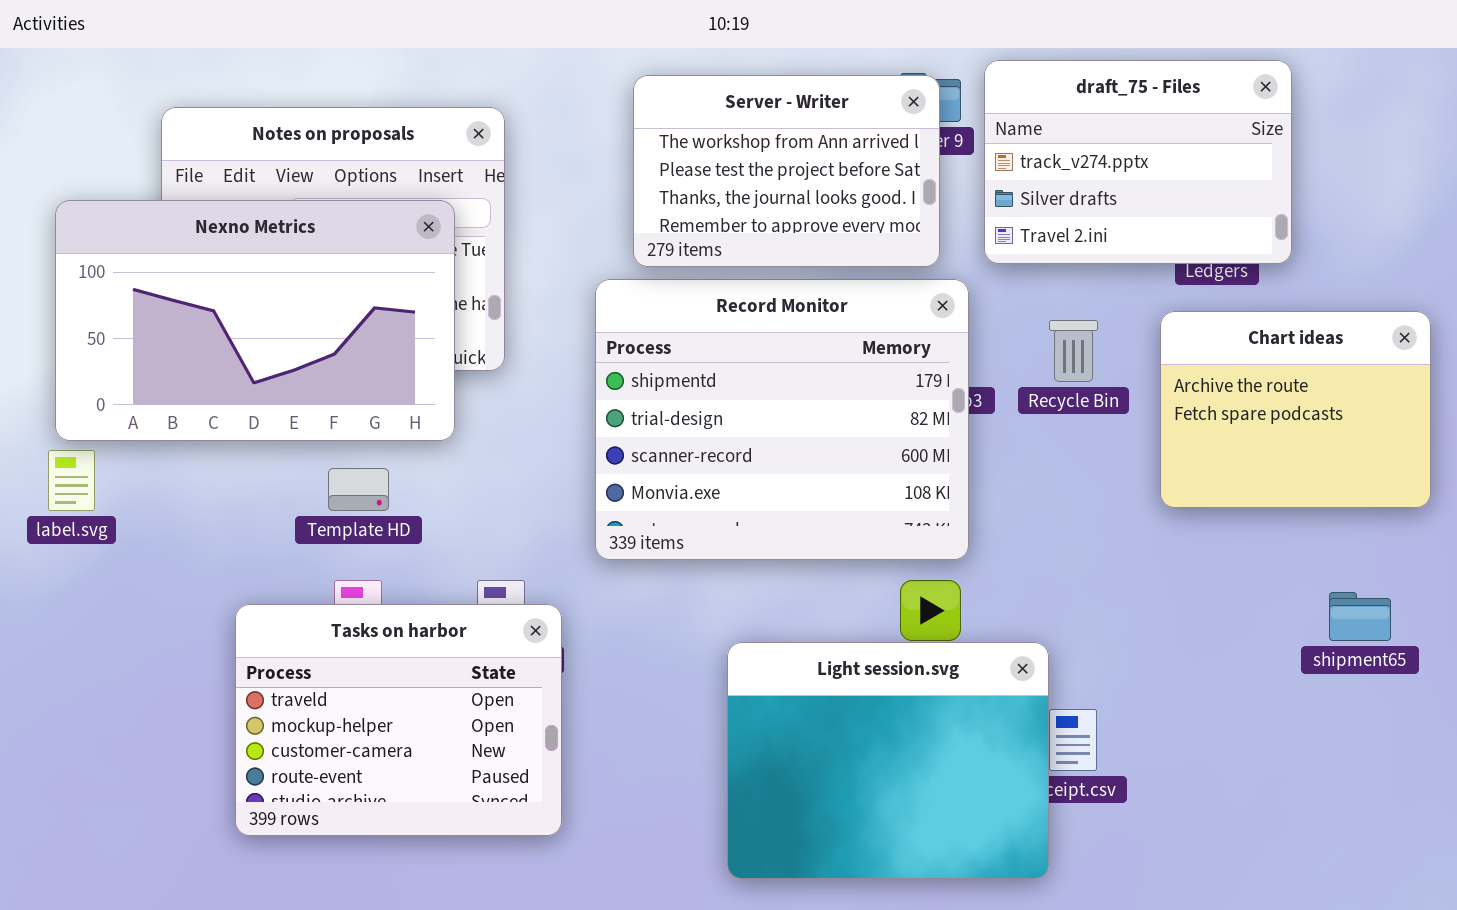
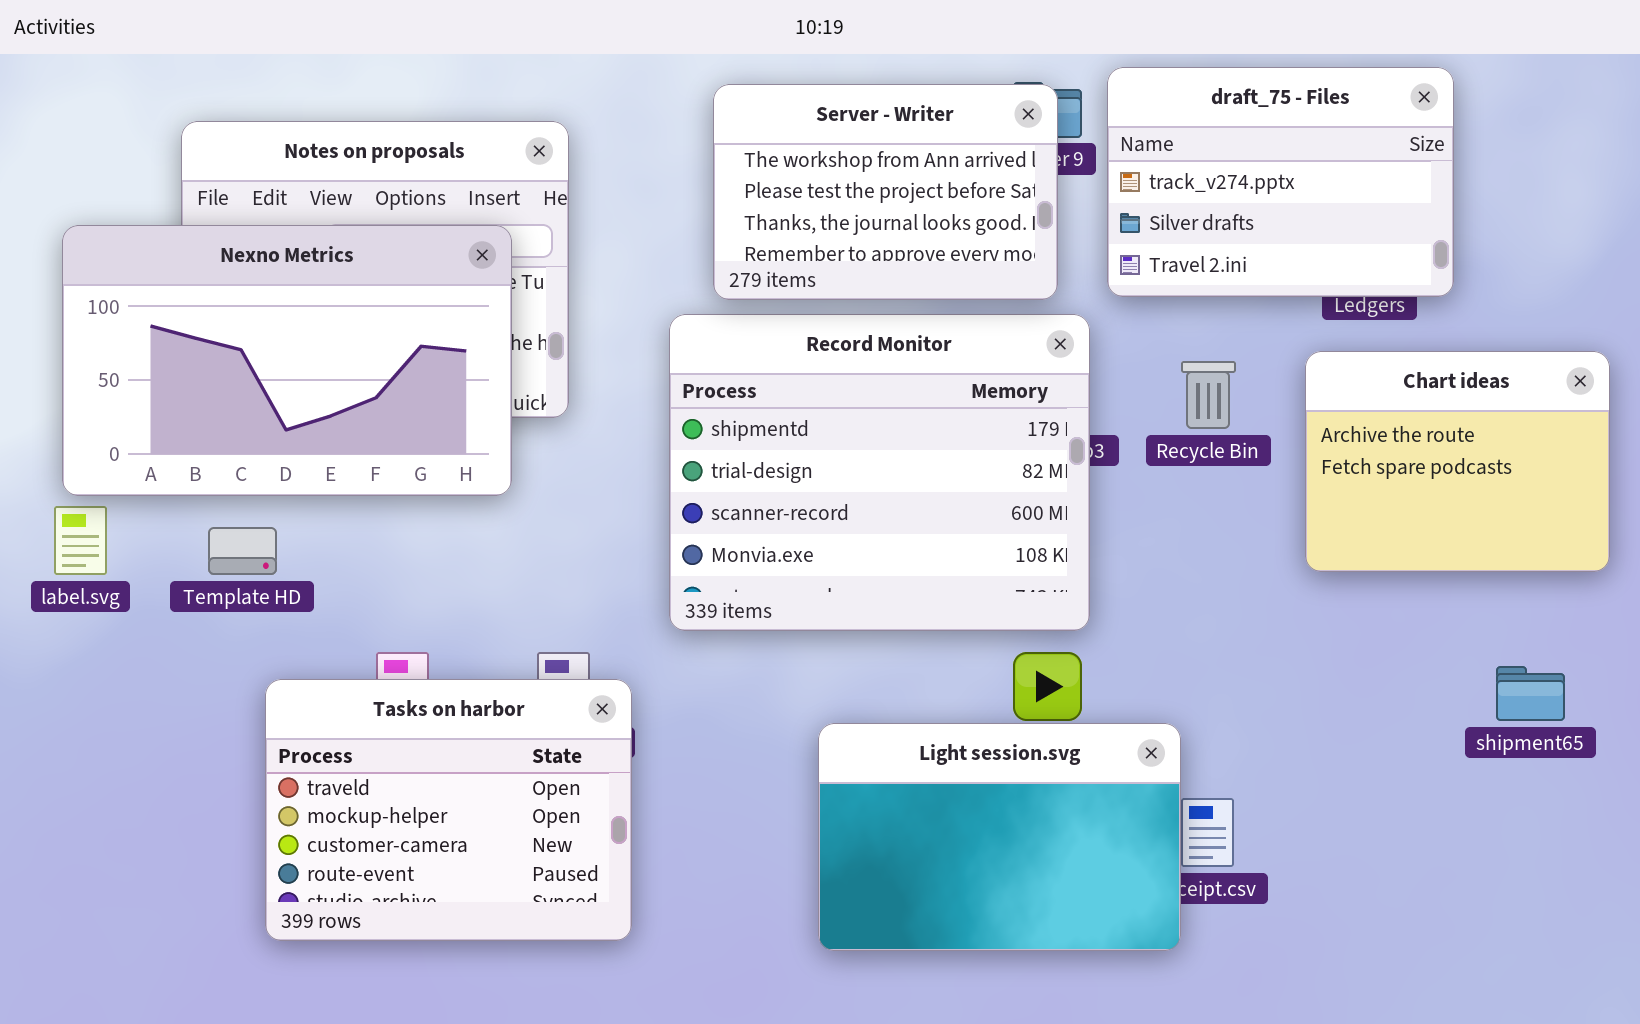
Template HD: [328,468,389,511] -> [208,527,277,575], moved
Light session.svg: [727,642,1049,879] -> [818,723,1181,951], resized

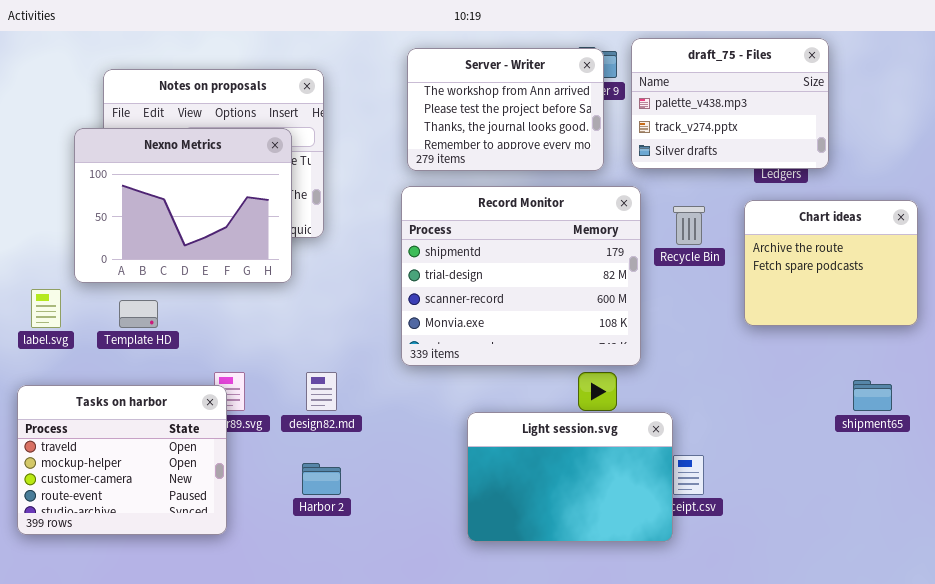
draft_75 - Files: [1107,67,1454,297] -> [631,38,829,169], scrolled up 1 row
Nexno Metrics: [62,225,512,496] -> [74,128,292,283], resized
Record Monitor: [669,314,1090,631] -> [401,186,641,366], moved
Tasks on harbor: [265,679,632,941] -> [17,385,227,535], moved

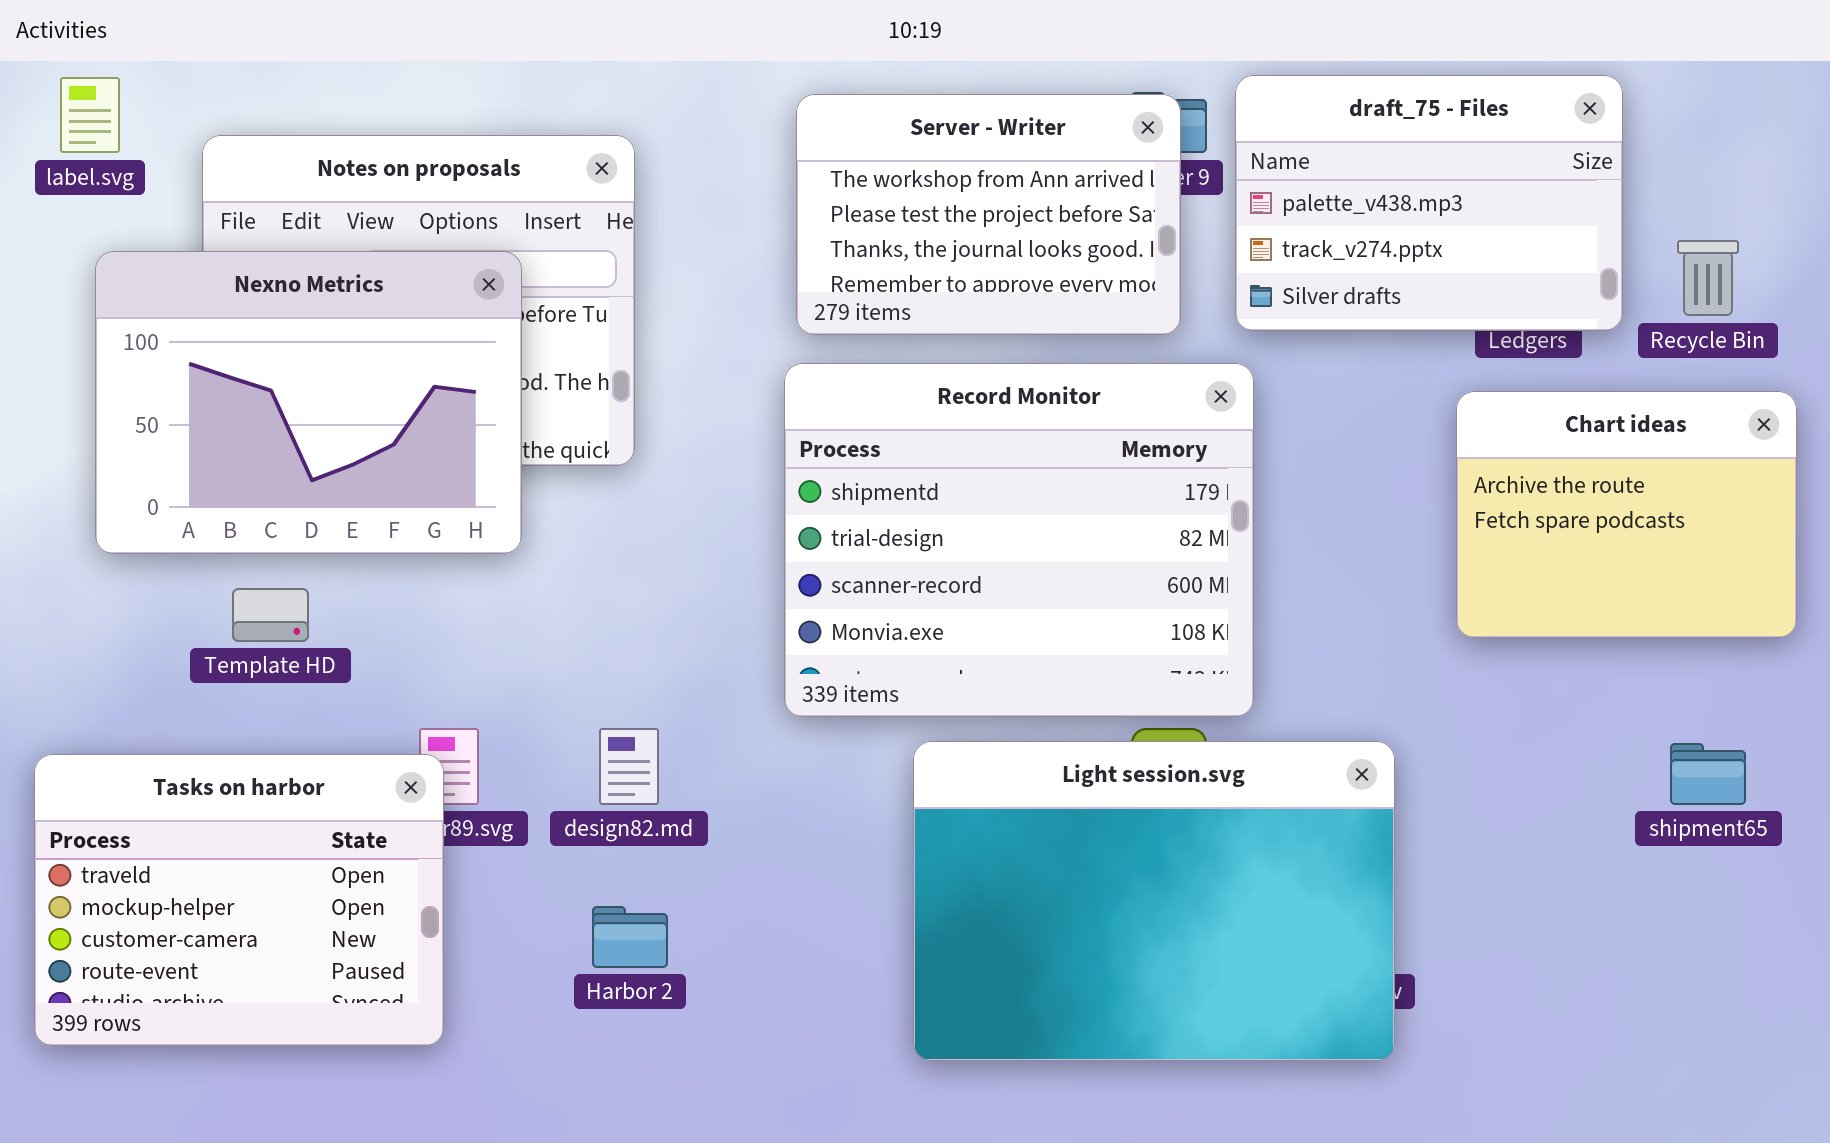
Nexno Metrics: [74,128,292,283] -> [95,251,522,554], moved
Recycle Bin: [673,206,705,245] -> [1677,240,1739,316], moved
label.svg: [31,289,61,328] -> [60,77,120,153], moved
Light session.svg: [467,412,673,542] -> [913,741,1395,1061], resized

